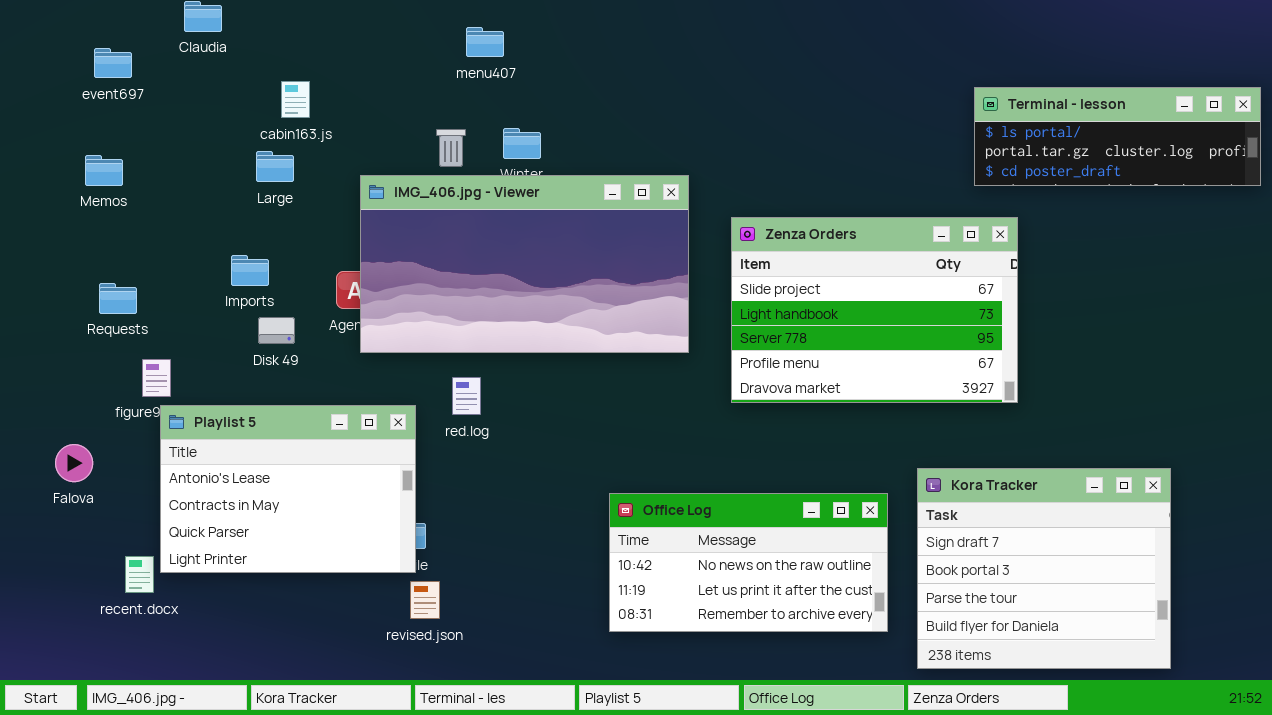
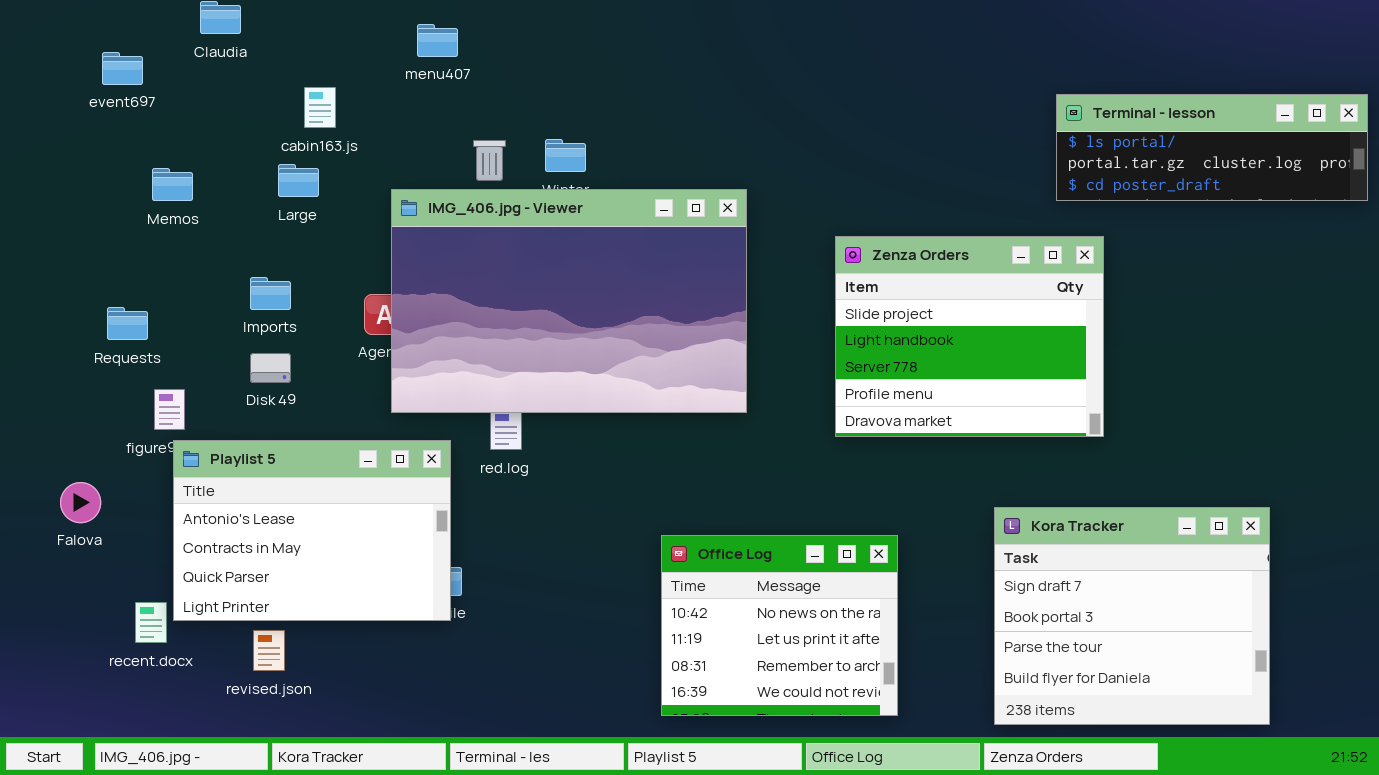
menu407: [466,27,504,57] -> [417,24,458,57], moved
Memos: [85,155,123,186] -> [152,168,193,201], moved
IMG_406.jpg - Viewer: [360,175,689,353] -> [391,189,747,413], resized
Zenza Orders: [731,217,1018,403] -> [835,236,1104,437], resized
Disk 49: [258,317,295,344] -> [250,353,291,383], moved
Office Log: [609,493,888,632] -> [661,535,898,716], resized
revised.json: [410,581,440,619] -> [253,630,285,671], moved

